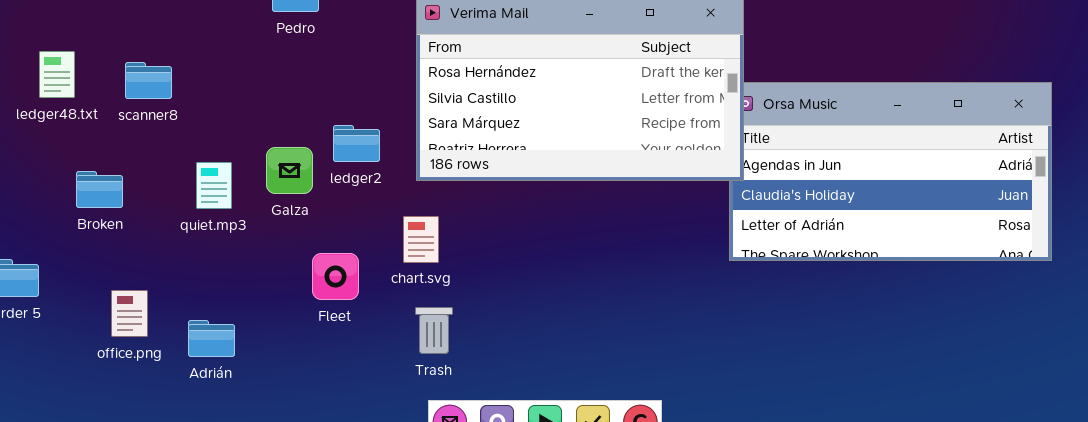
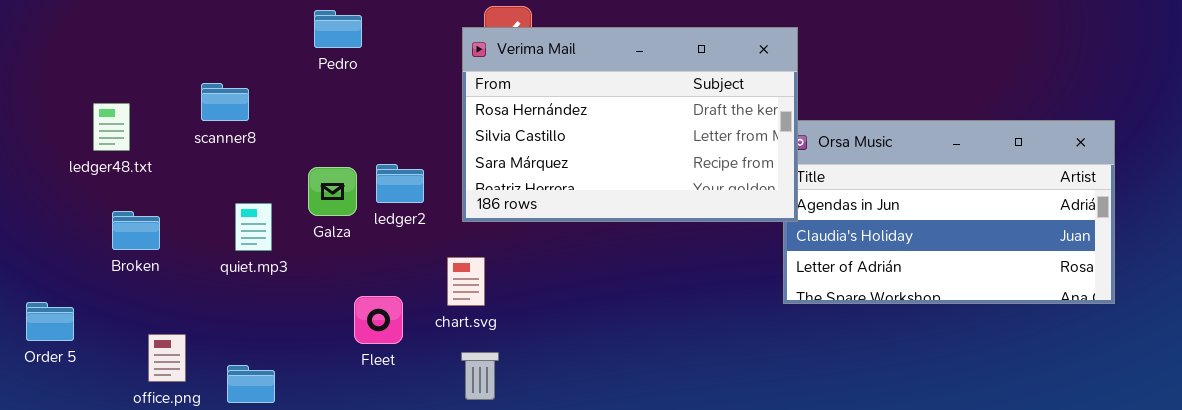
ledger48.txt: [39,51,75,98] -> [93,103,130,151], moved
scanner8: [125,62,172,99] -> [201,83,249,121], moved
Galza: [266,147,313,194] -> [308,167,357,216], moved

